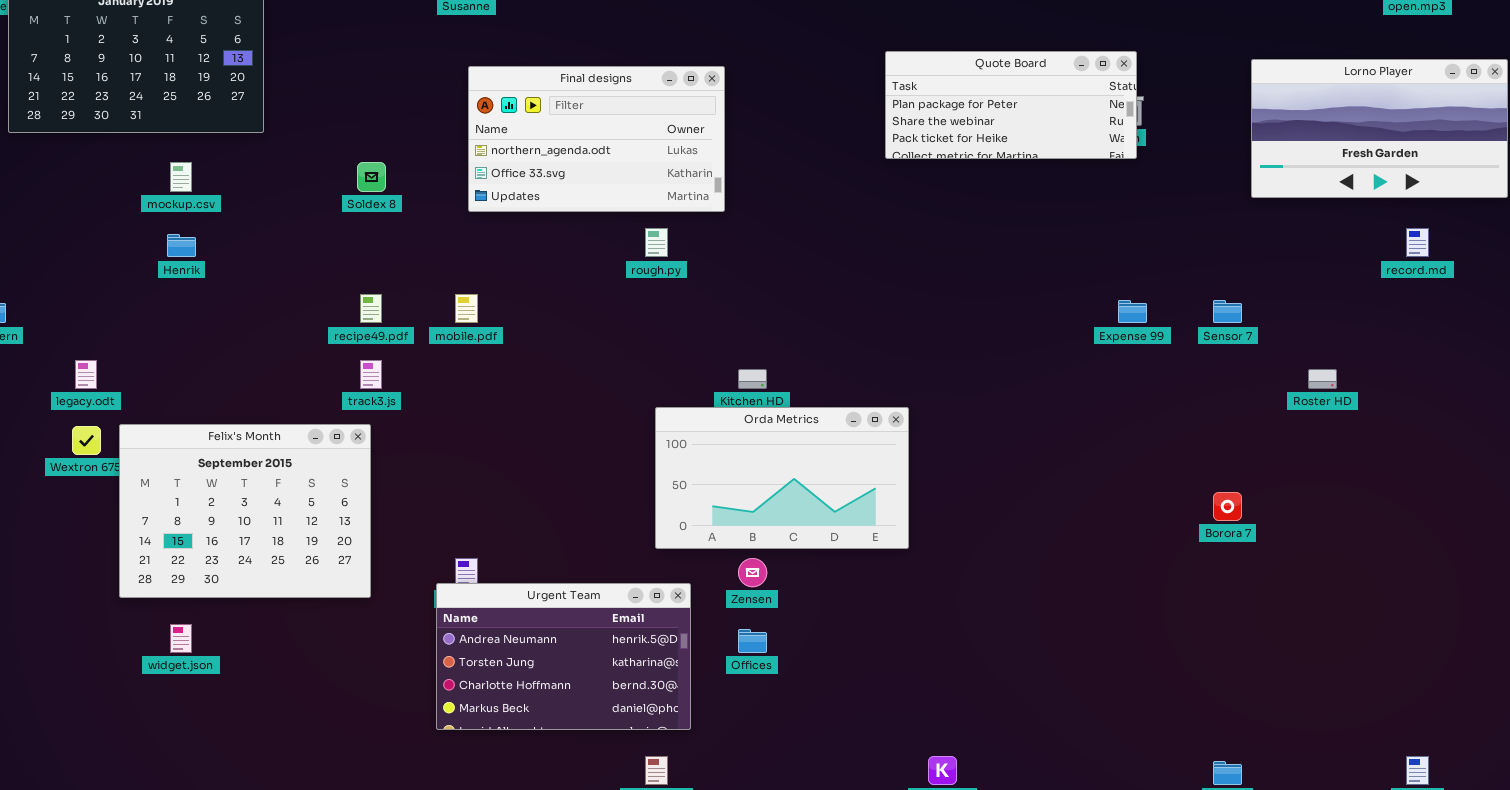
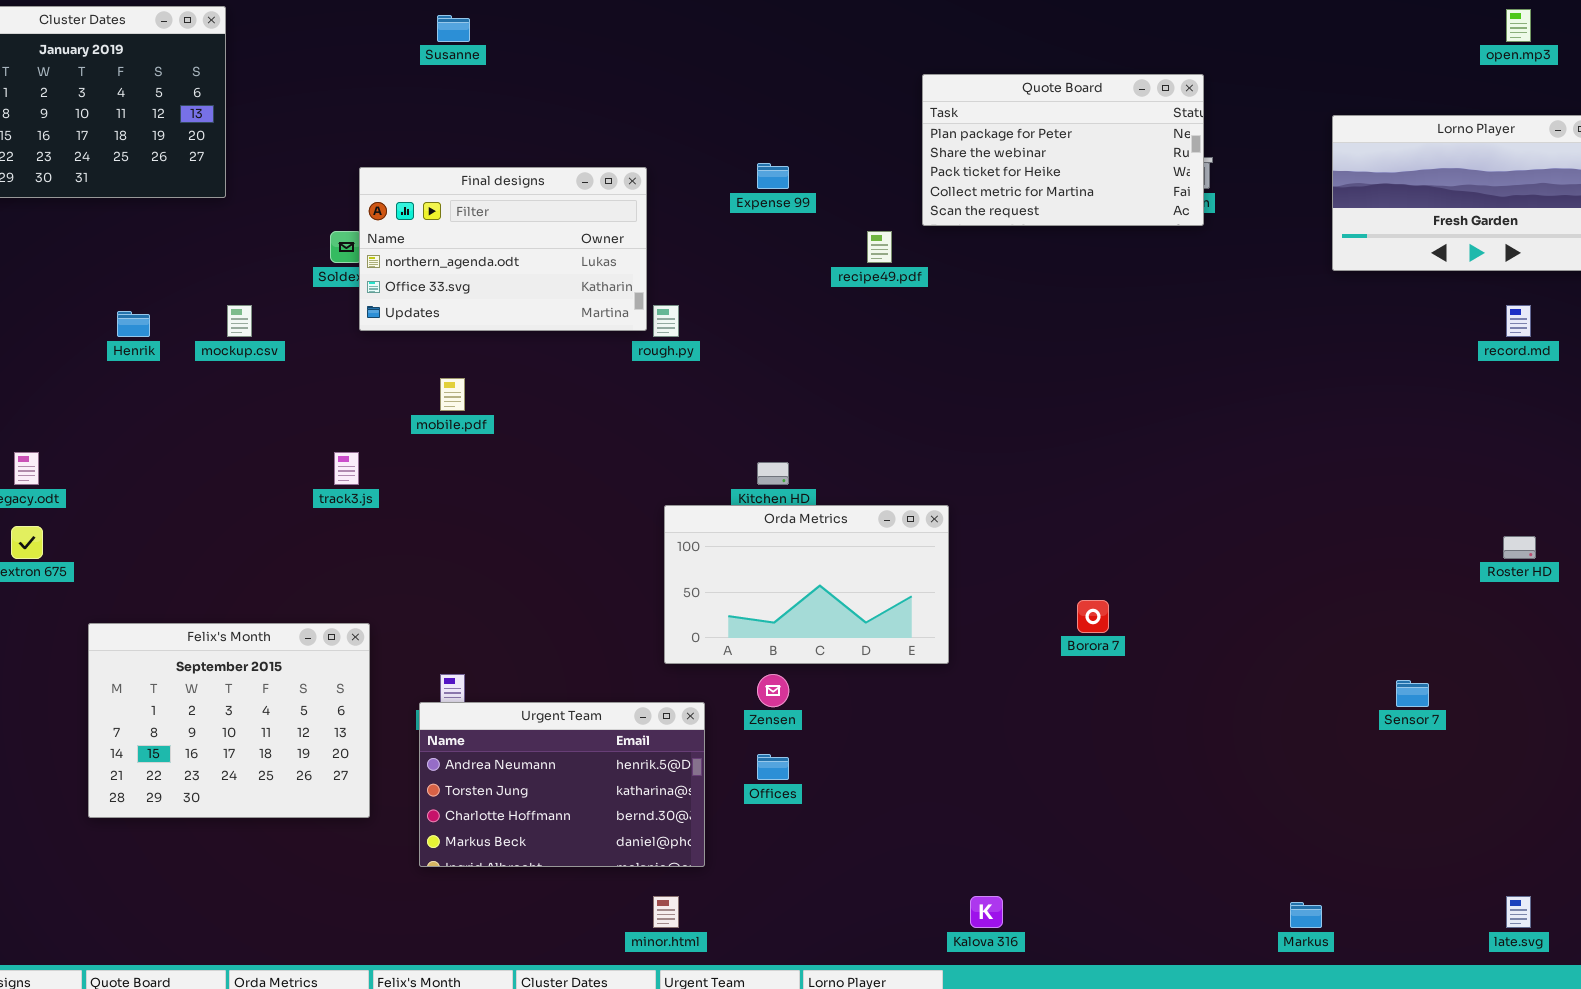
Quote Board: [885,51,1137,159] -> [922,74,1204,226], resized
Final designs: [468,66,725,212] -> [359,167,647,331], moved
mockup.csv: [170,162,192,192] -> [227,305,252,337], moved
recipe49.pdf: [360,294,382,323] -> [867,231,892,263], moved
Expense 99: [1118,300,1147,323] -> [757,163,789,189], moved
Sensor 7: [1213,300,1242,323] -> [1396,680,1429,707], moved
Roster HD: [1308,369,1337,389] -> [1503,536,1536,559], moved
Felix's Month: [119,424,371,598] -> [88,623,370,818], moved
Borora 7: [1213,492,1242,521] -> [1077,600,1109,633], moved

